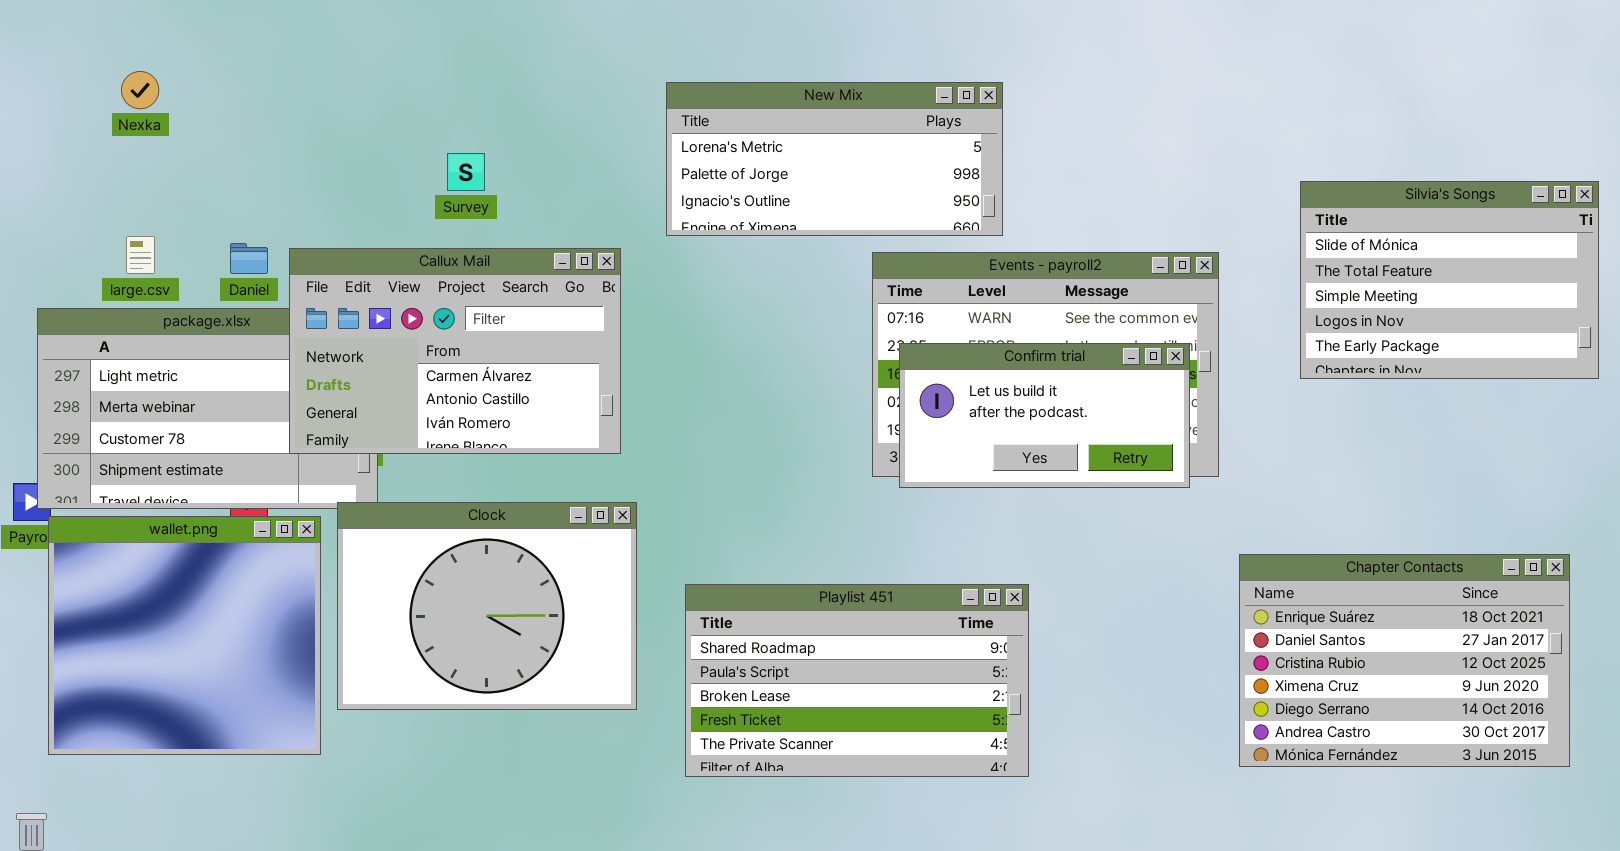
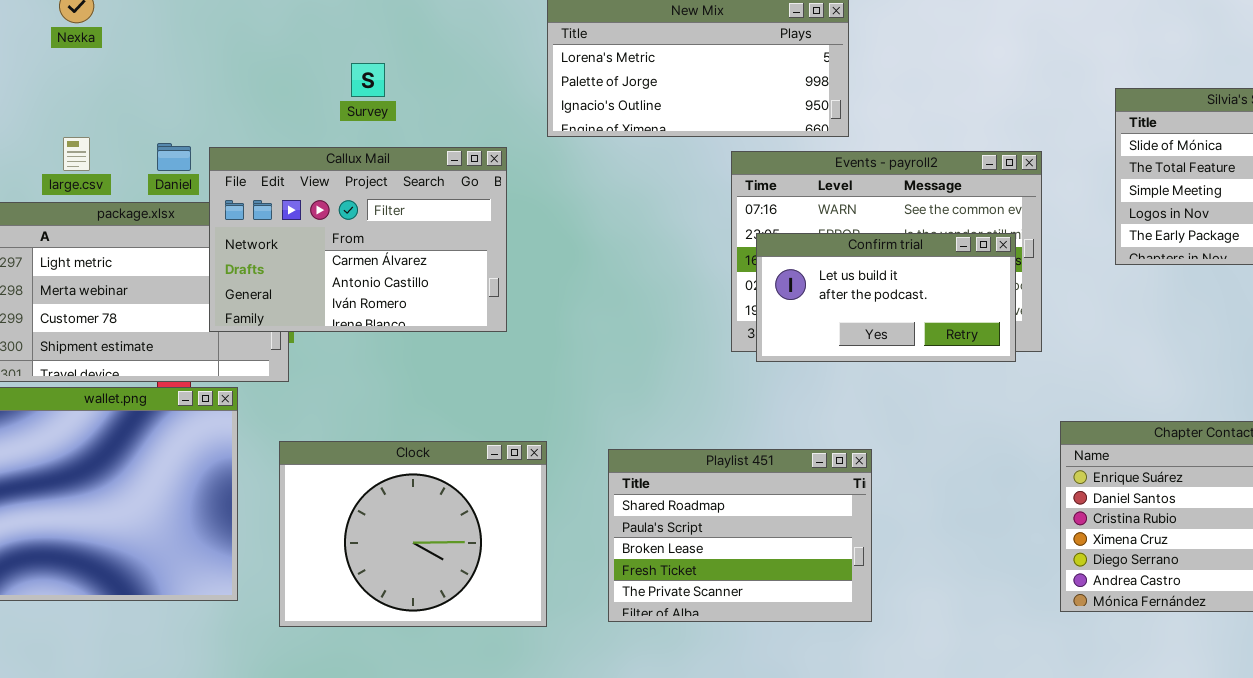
Clock: [337,502,637,710] -> [279,441,547,627], moved
Playlist 451: [685,584,1029,777] -> [608,449,872,622], resized

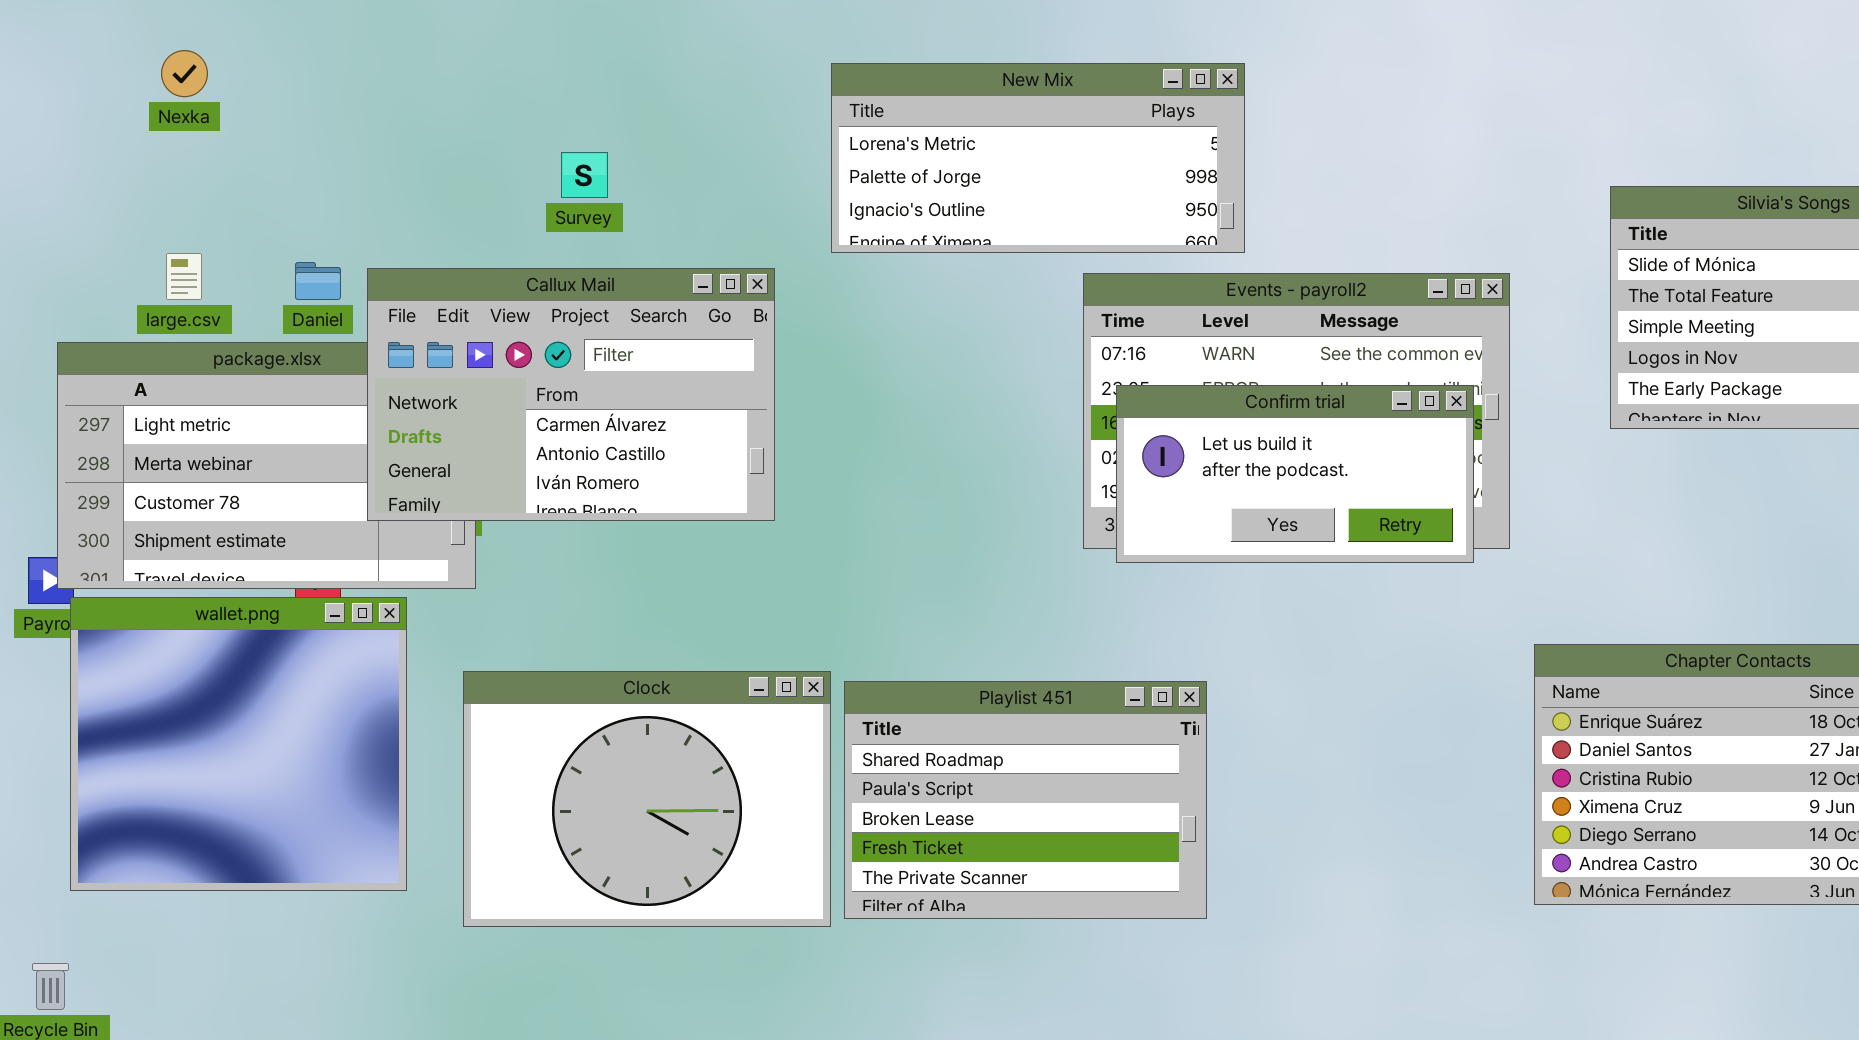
Playlist 451: [608,449,872,622] -> [844,681,1207,919], moved

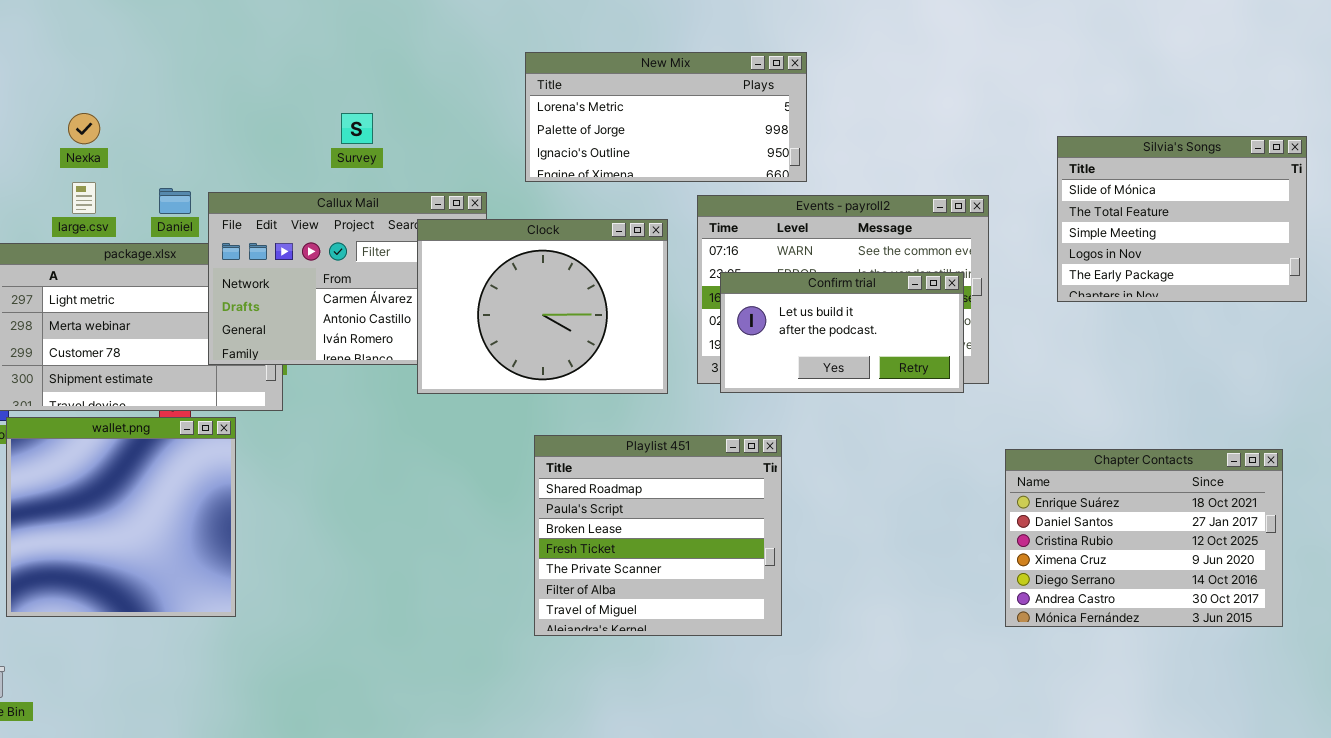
Nexka: [161,50,208,97] -> [68,113,100,144], moved
Clock: [463,671,831,927] -> [417,219,668,394], moved
Playlist 451: [844,681,1207,919] -> [534,435,782,636], resized

